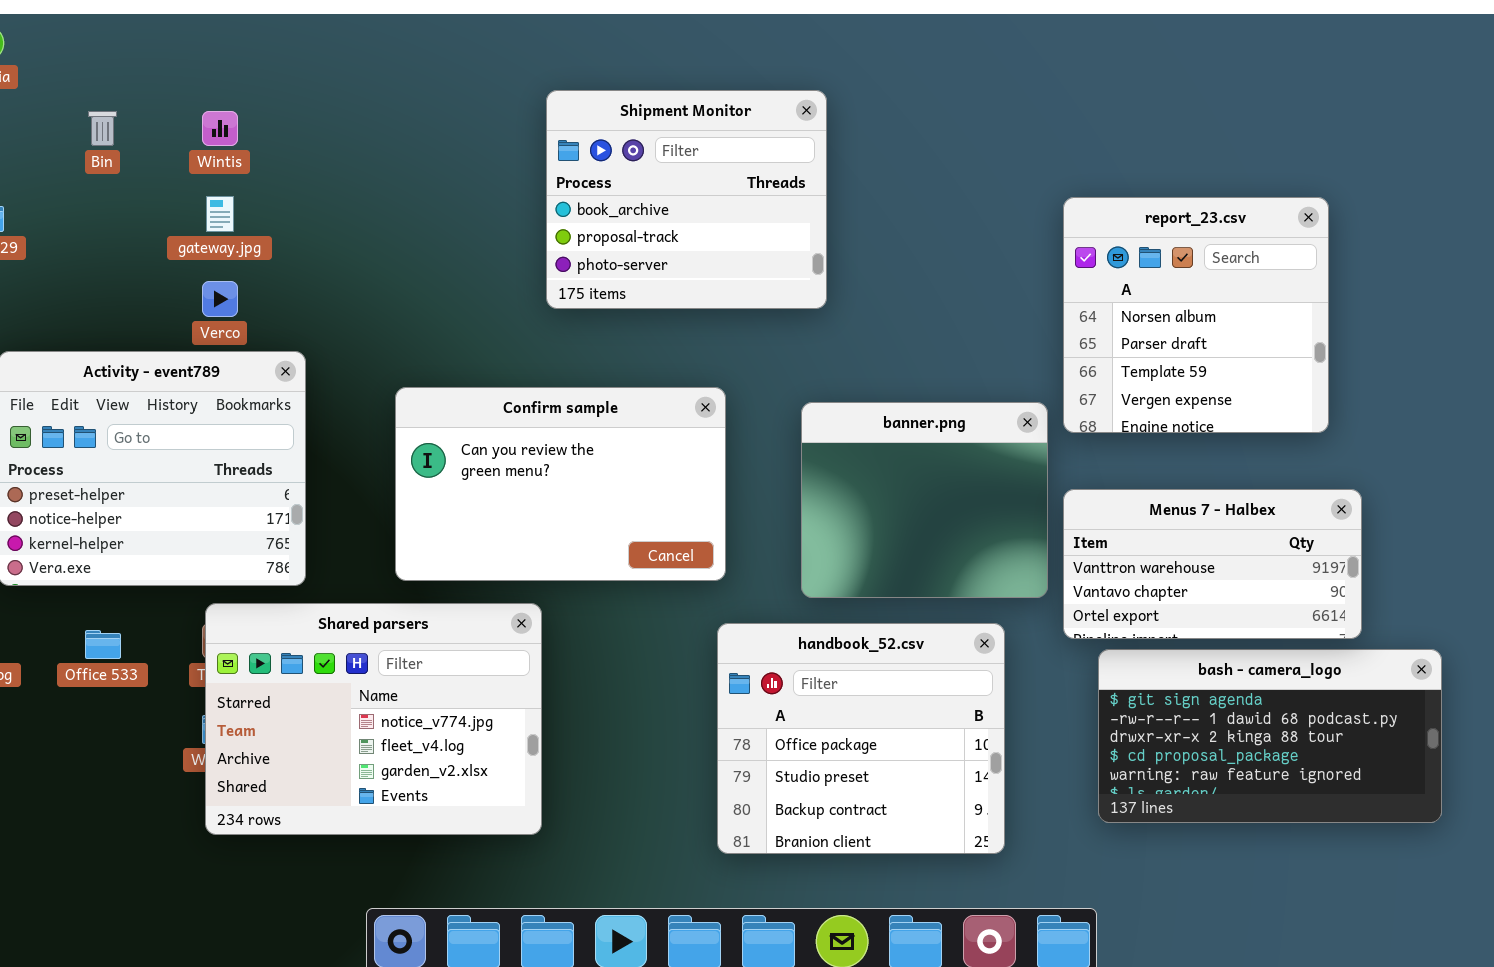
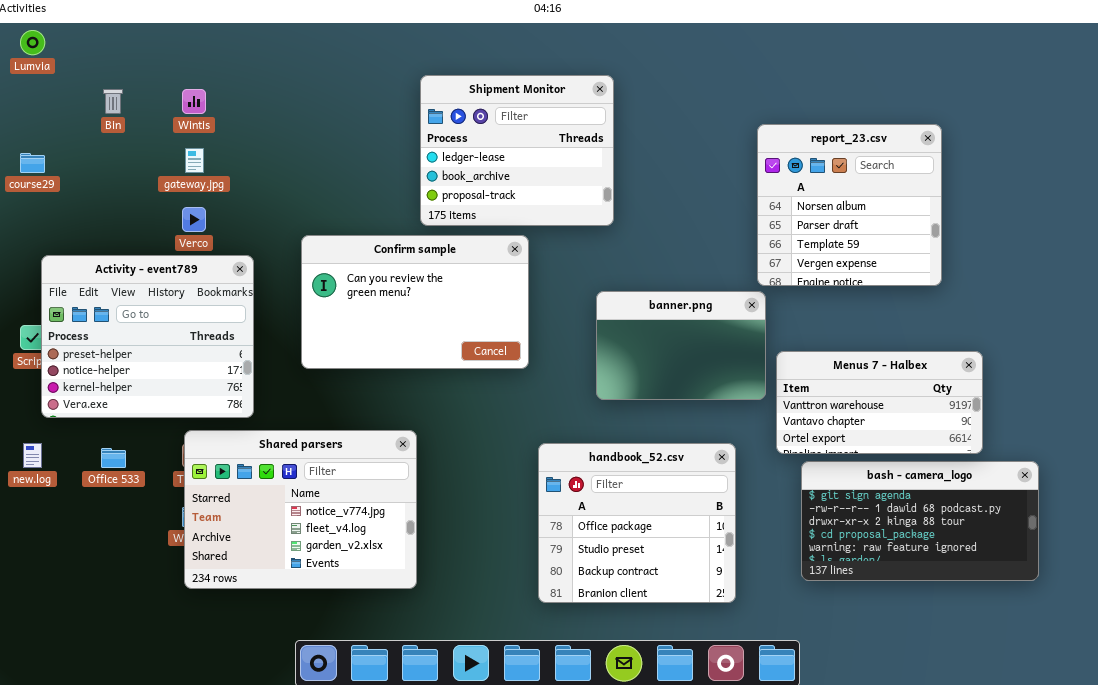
Shipment Monitor: [546,90,827,309] -> [420,75,614,226], scrolled up 1 row
report_23.csv: [1063,197,1329,433] -> [757,124,942,286], moved
Confirm sample: [395,387,726,581] -> [301,235,529,369], moved
banner.png: [801,402,1048,598] -> [596,291,766,400], resized

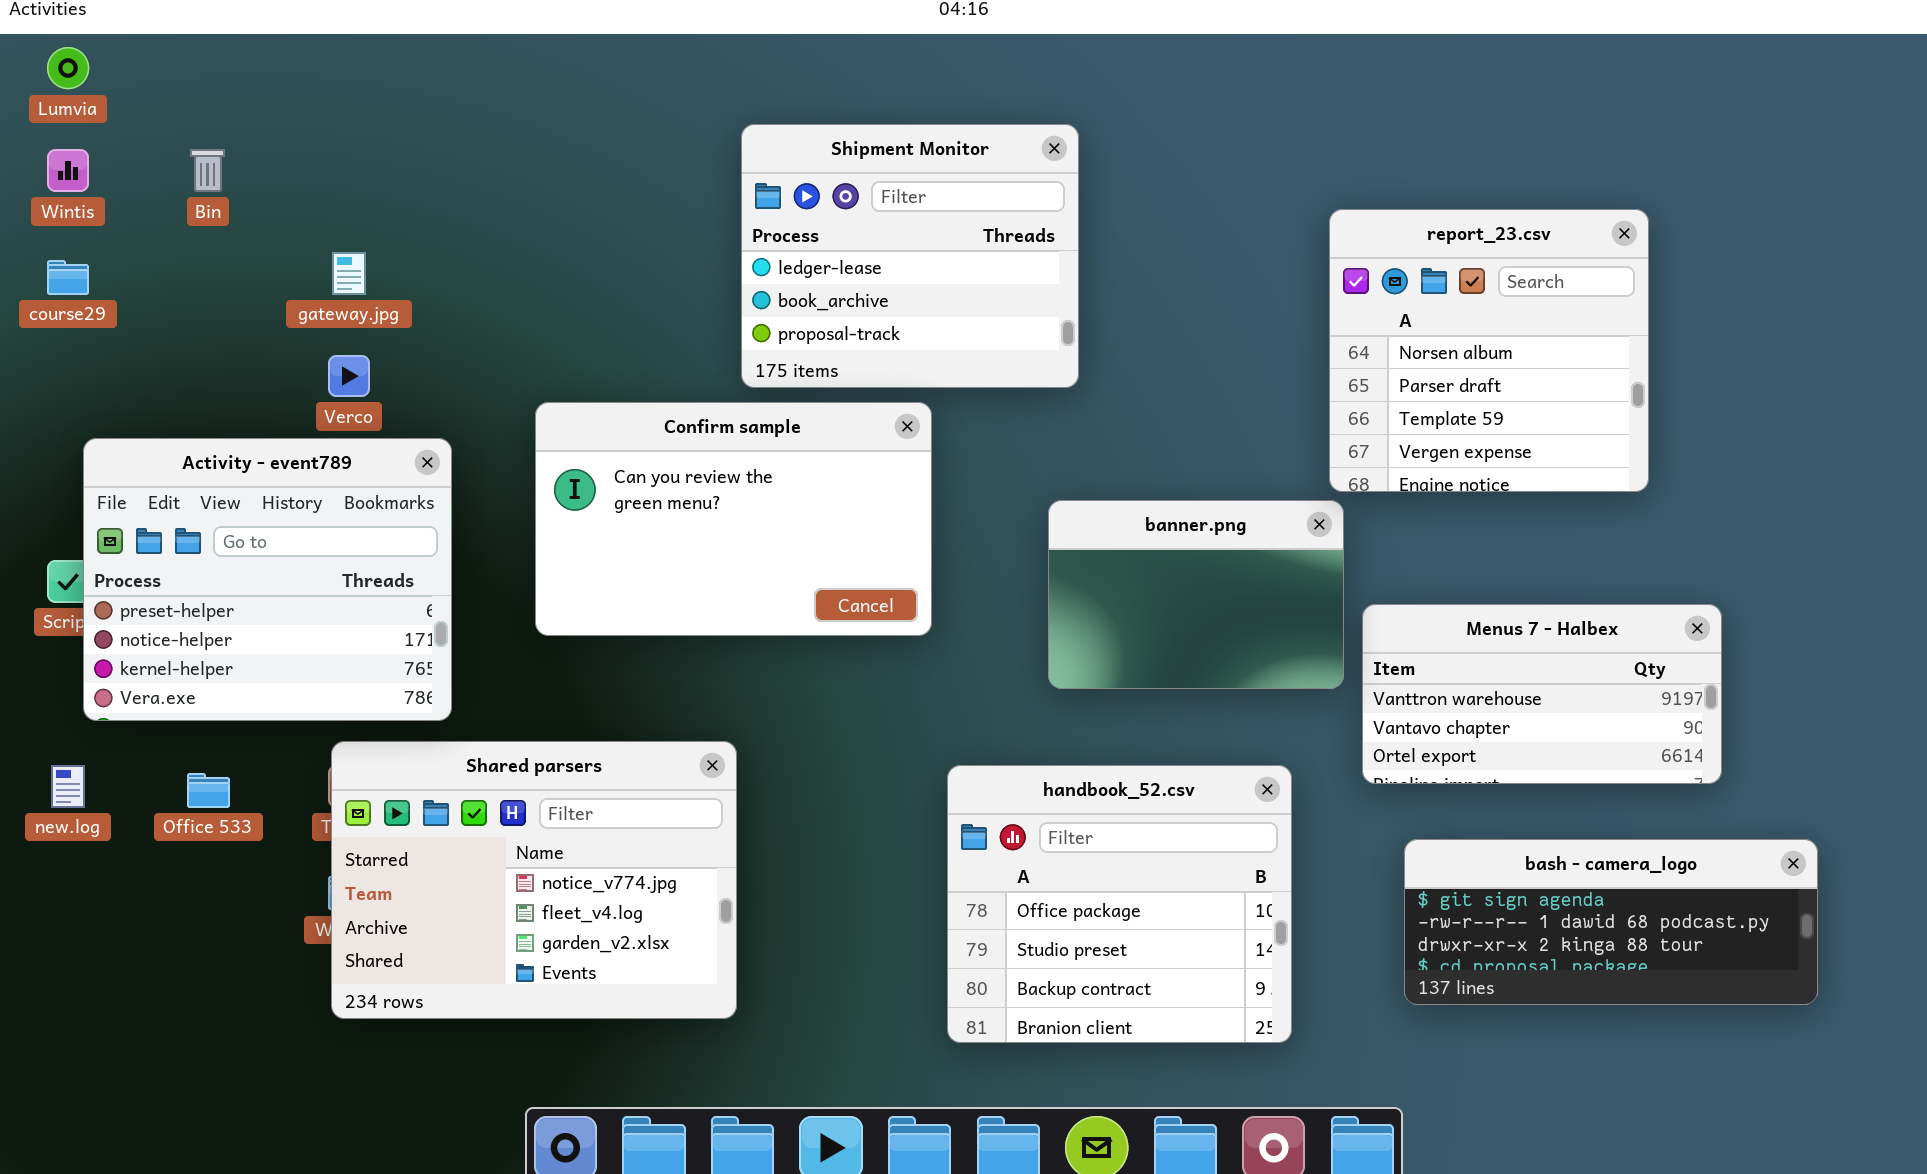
Wintis: [182,89,206,114] -> [47,149,89,192], moved
bash - camera_logo: [801,461,1039,581] -> [1404,839,1818,1005], resized

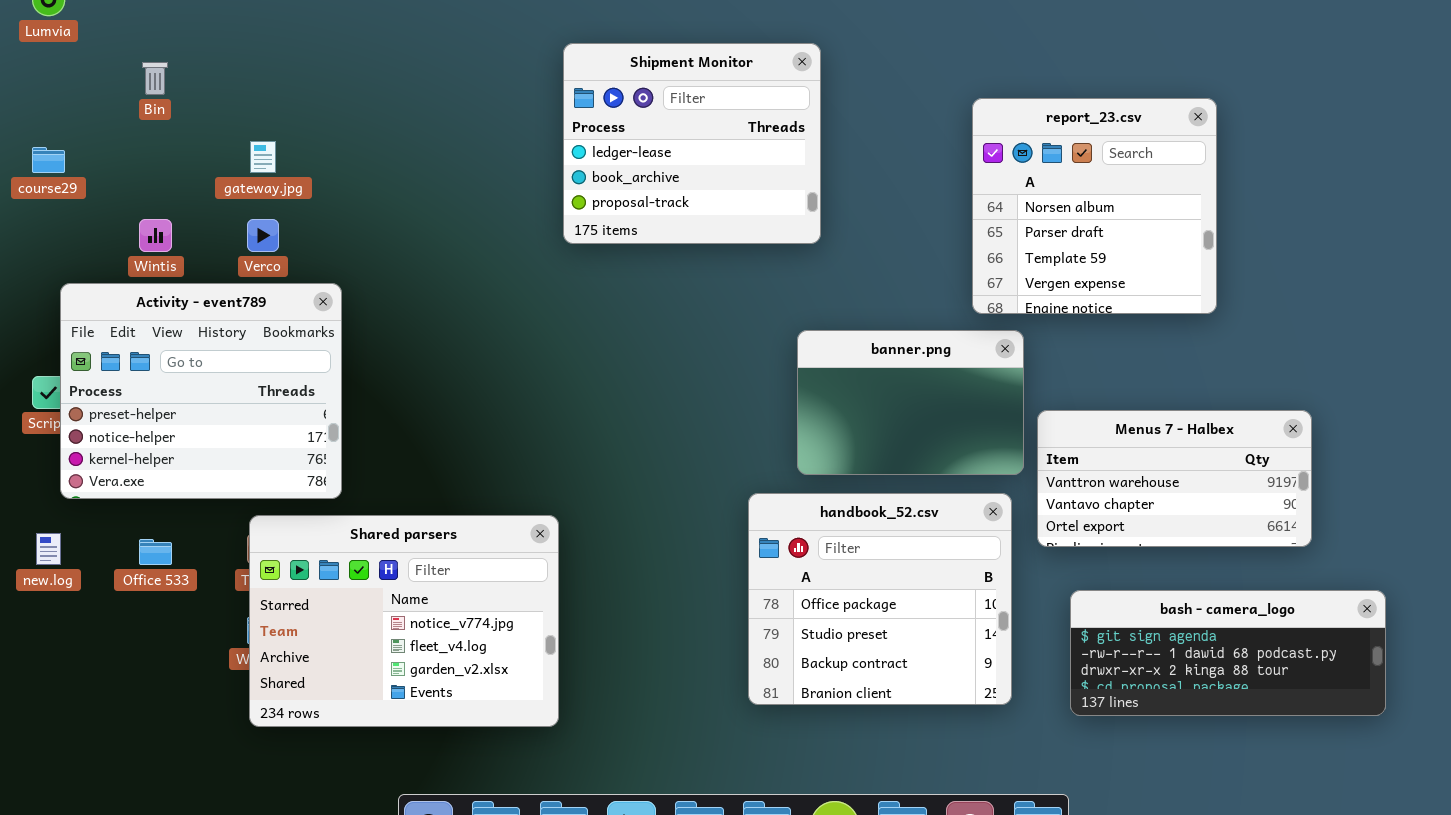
Wintis: [47,149,89,192] -> [139,219,172,252], moved
report_23.csv: [1329,209,1649,492] -> [972,98,1217,314], moved
Confirm sample: [535,402,932,636] -> none, closed
handbook_52.csv: [947,765,1292,1043] -> [748,493,1012,705], moved

